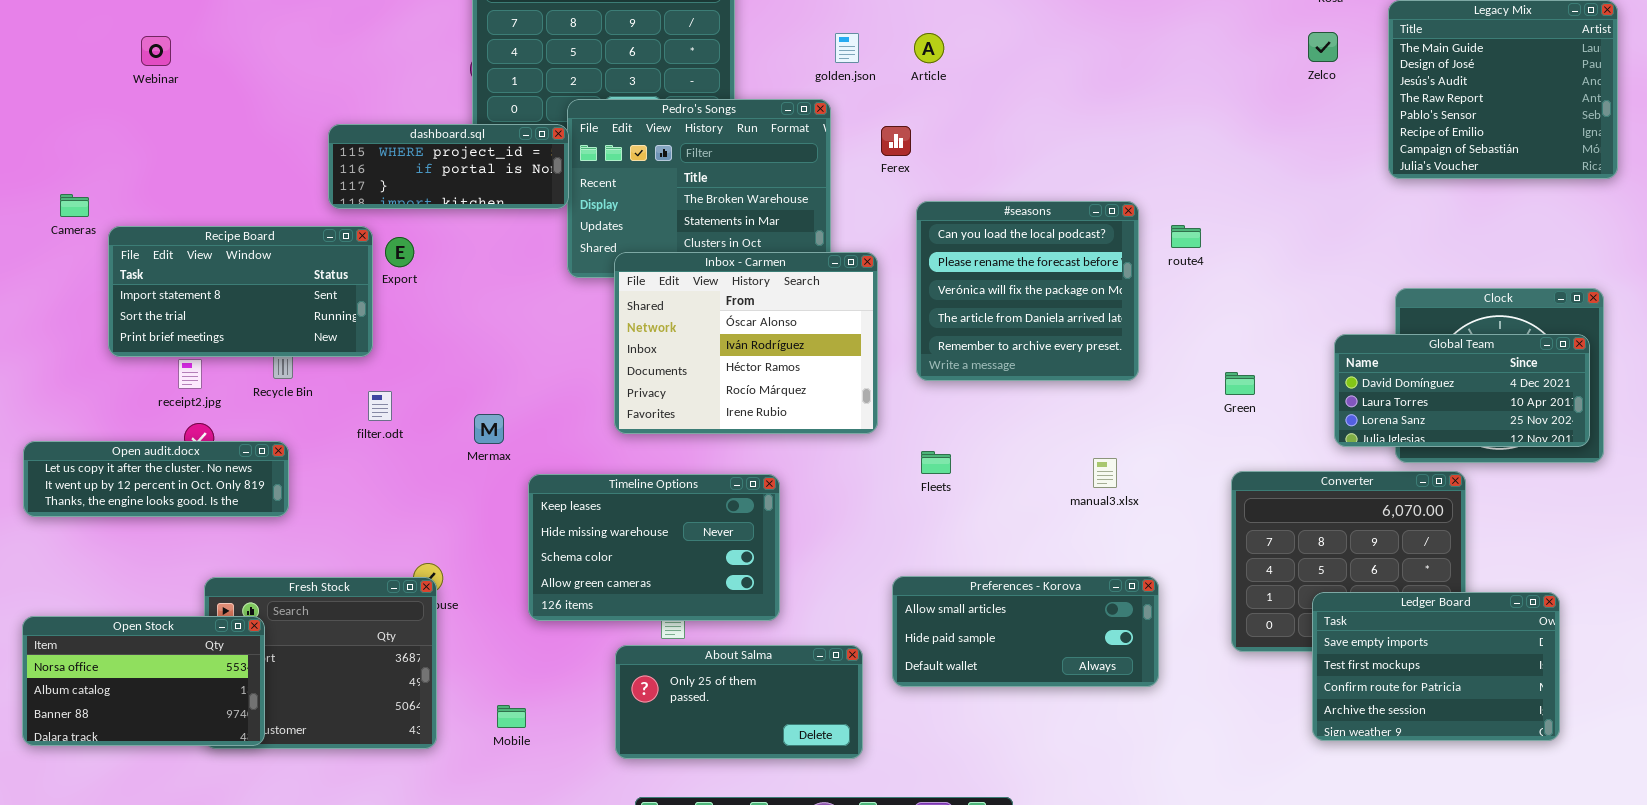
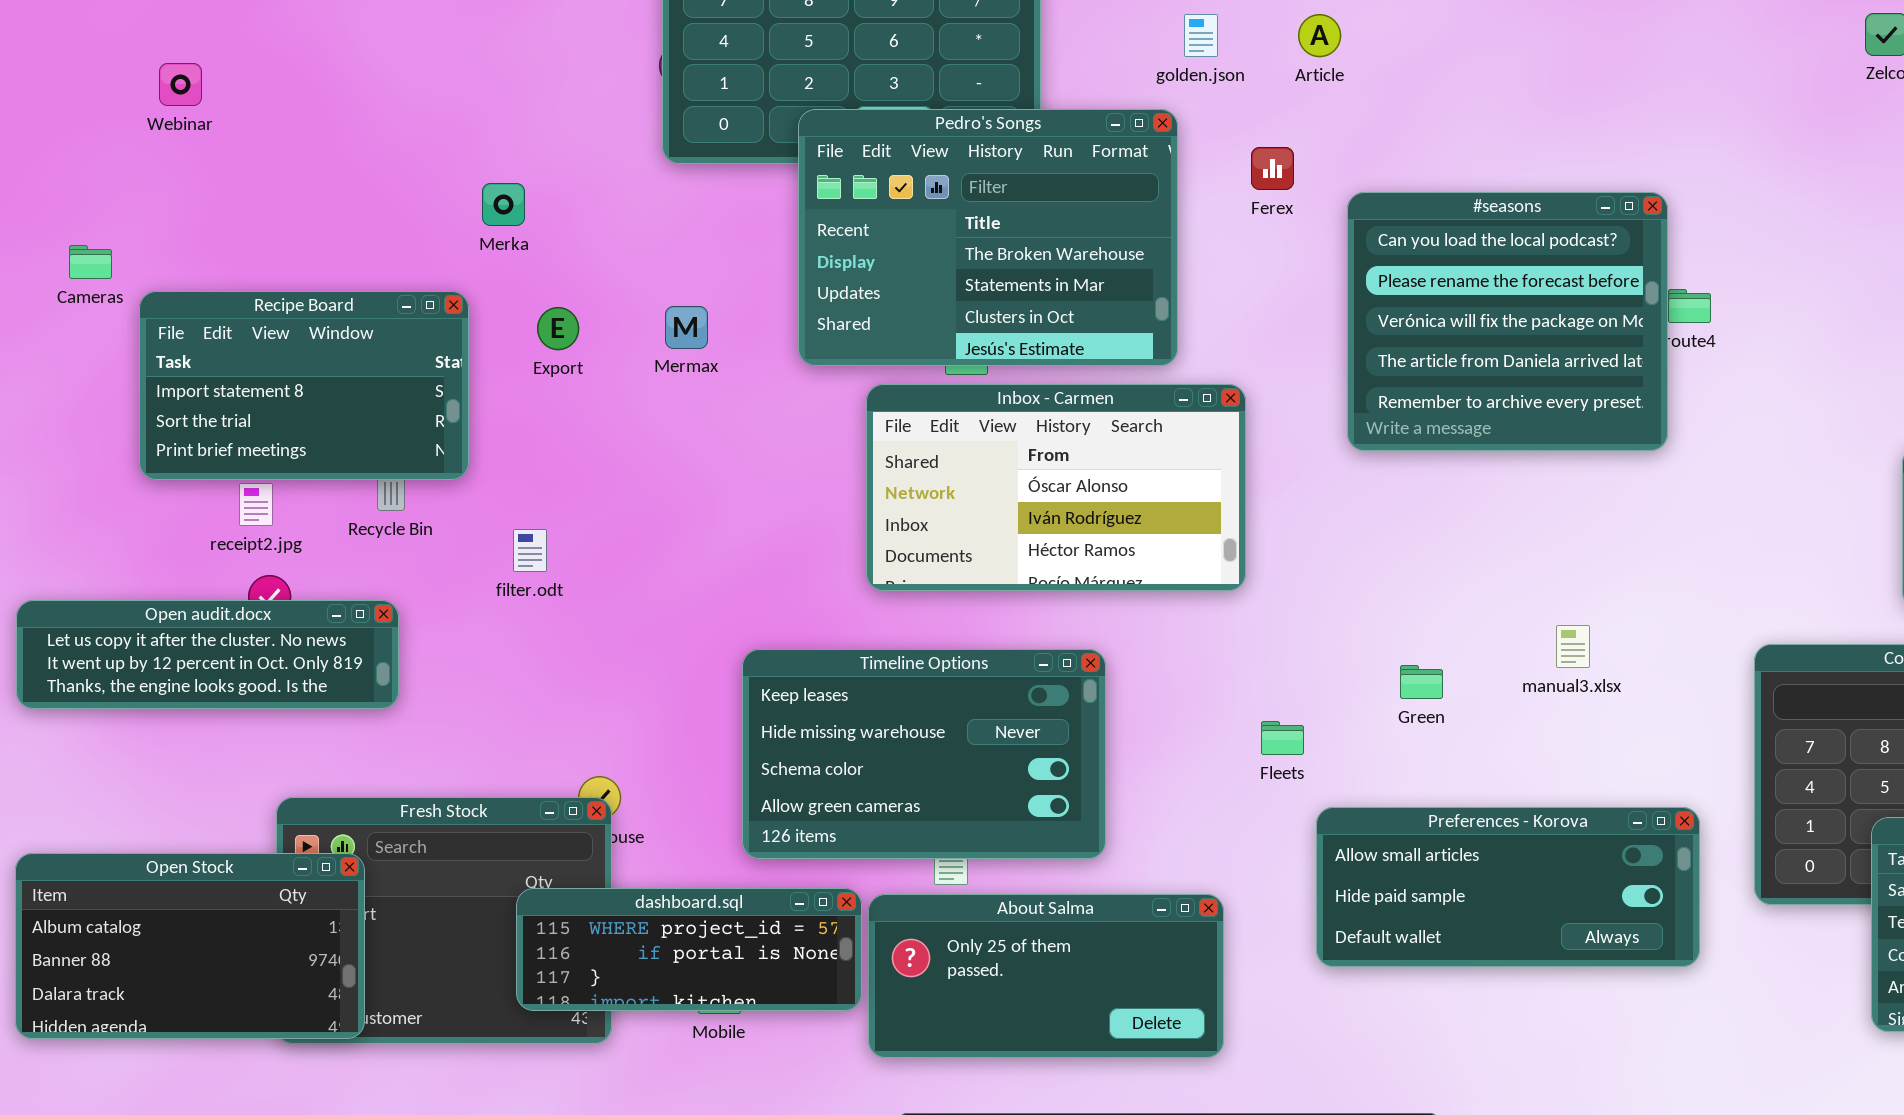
Webinar: [141,36,171,66] -> [159,63,202,106], moved
dashboard.sql: [328,124,569,209] -> [516,888,862,1011], moved
#seasons: [916,201,1139,381] -> [1347,192,1668,451], moved
Recipe Board: [108,226,373,357] -> [139,291,469,480], resized
Inbox - Carmen: [614,252,878,434] -> [866,384,1246,591], resized
Green: [1225,372,1255,395] -> [1400,665,1443,699], moved
Mermax: [474,414,504,444] -> [665,306,708,349], moved
Fleets: [921,451,951,474] -> [1261,721,1304,755], moved
Preferences - Korova: [892,576,1159,687] -> [1316,807,1700,967], moved
Open Stock: [22,616,265,746] -> [15,853,365,1039], scrolled down 1 row

